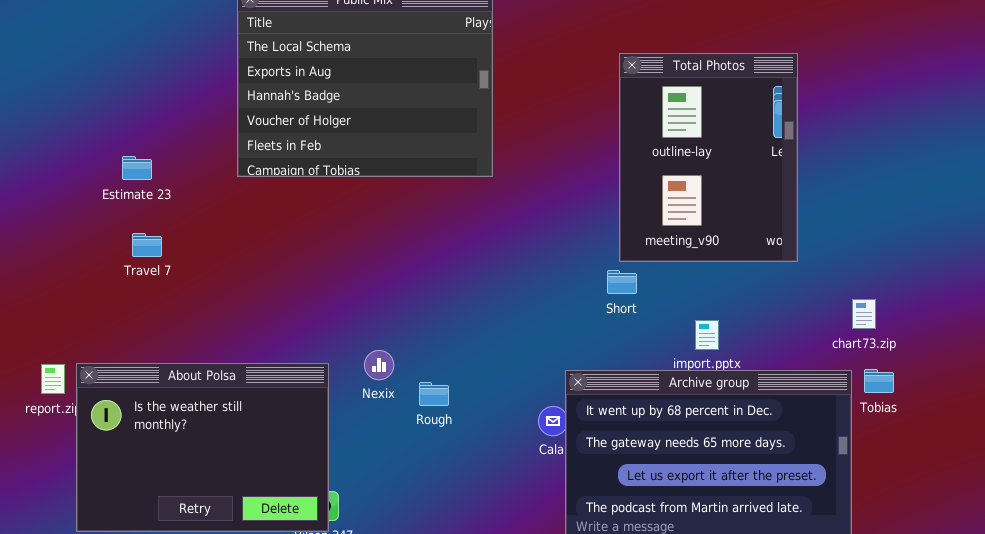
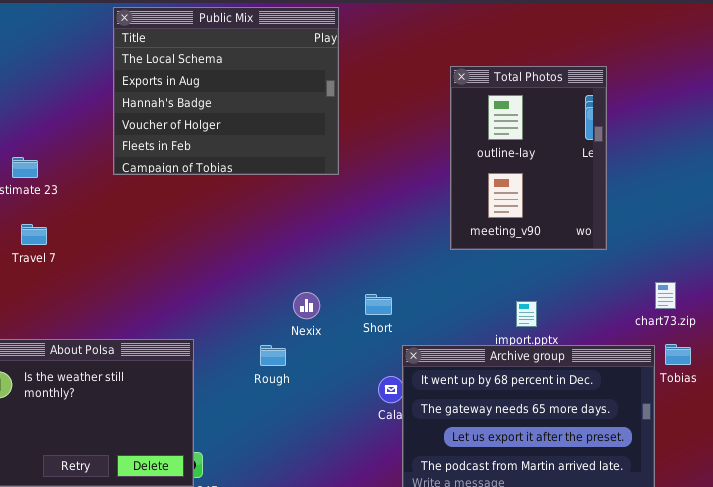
Short: [607,270,637,294] -> [365,294,392,315], moved
Nexix: [364,350,394,380] -> [293,292,320,319], moved
Rough: [419,382,449,406] -> [260,345,286,366], moved

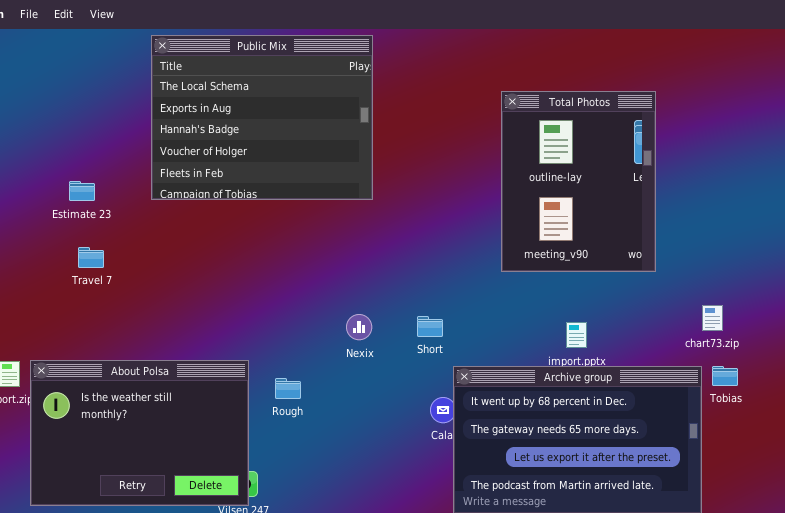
Public Mix: [113,7,339,175] -> [151,35,373,200], moved
Rough: [260,345,286,366] -> [275,378,301,399], moved

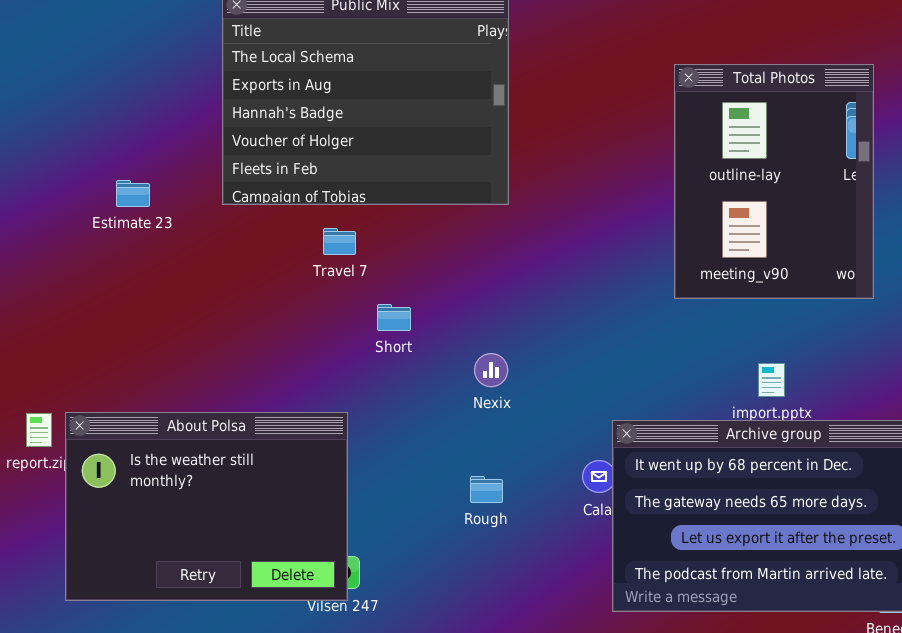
Travel 7: [78,247,104,268] -> [323,228,356,255], moved
Short: [417,316,443,337] -> [377,304,411,331], moved
Rough: [275,378,301,399] -> [470,476,503,503], moved

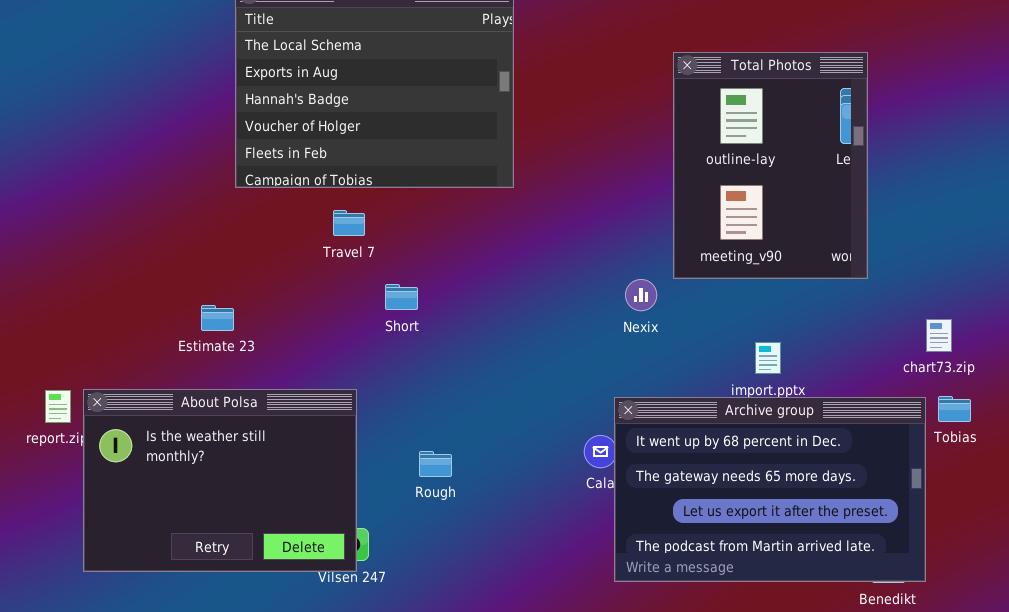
Estimate 23: [116,180,150,207] -> [201,305,234,331], moved
Nexix: [474,353,508,387] -> [625,279,657,311], moved
Rough: [470,476,503,503] -> [419,451,452,477], moved

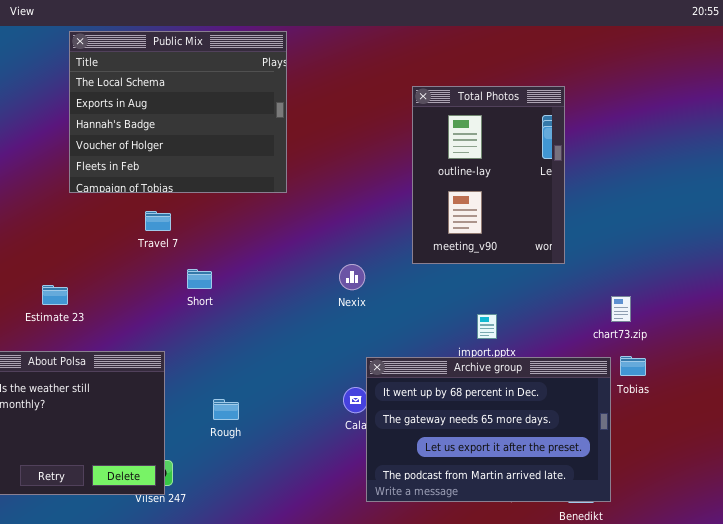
Nexix: [625,279,657,311] -> [339,264,365,290], moved

